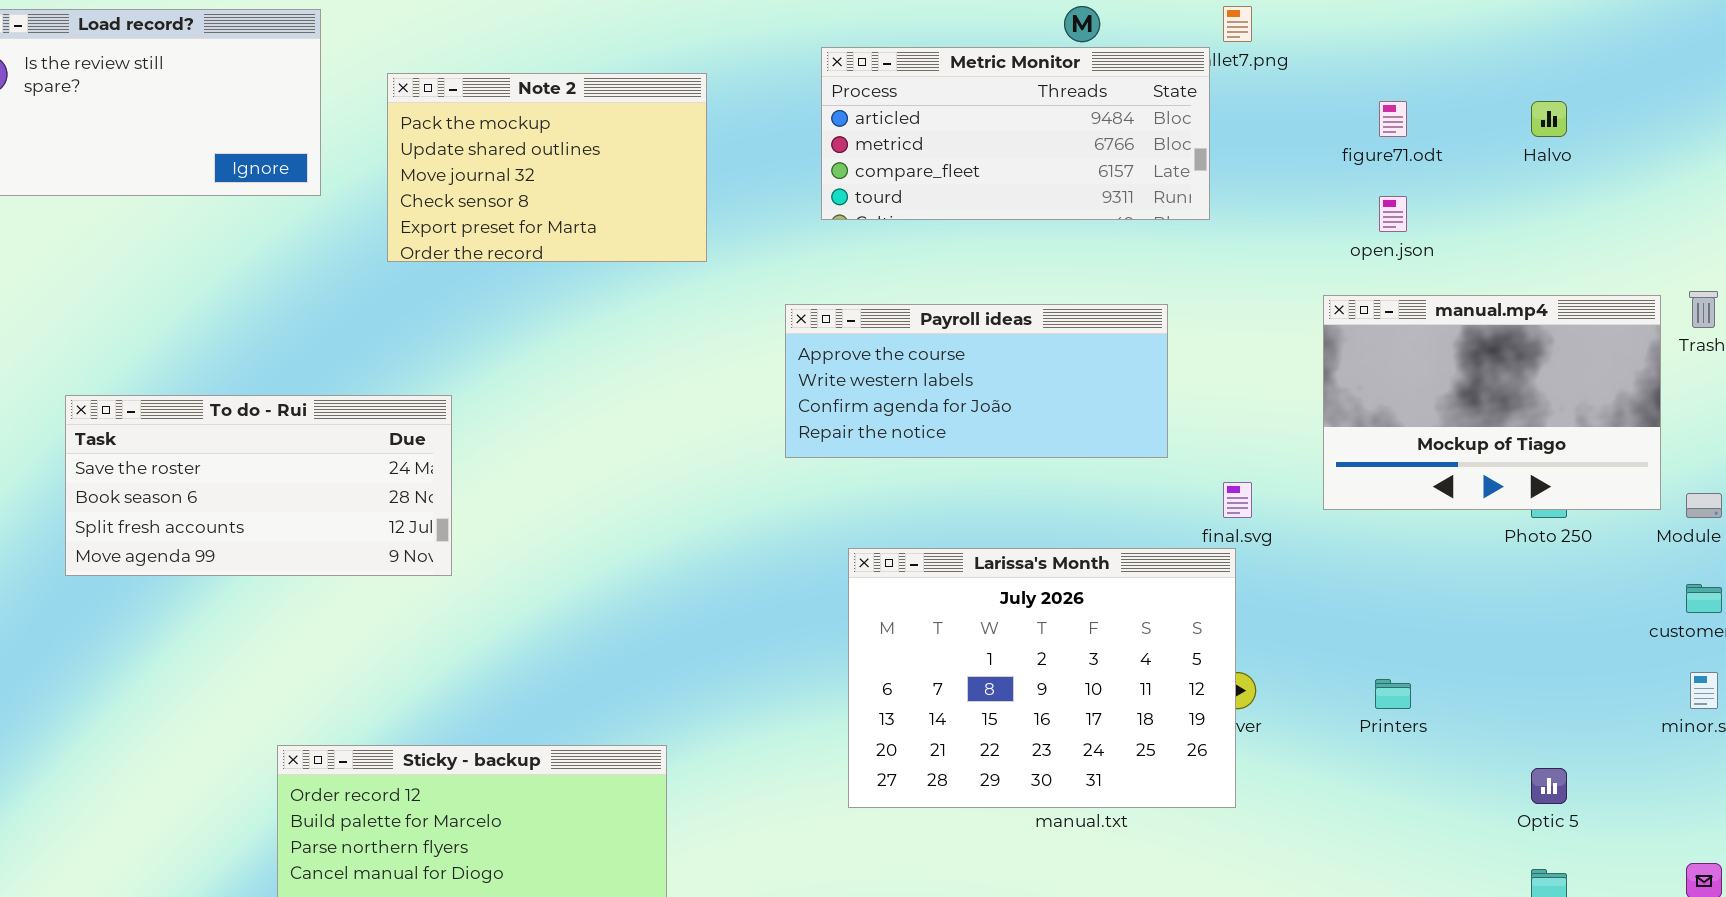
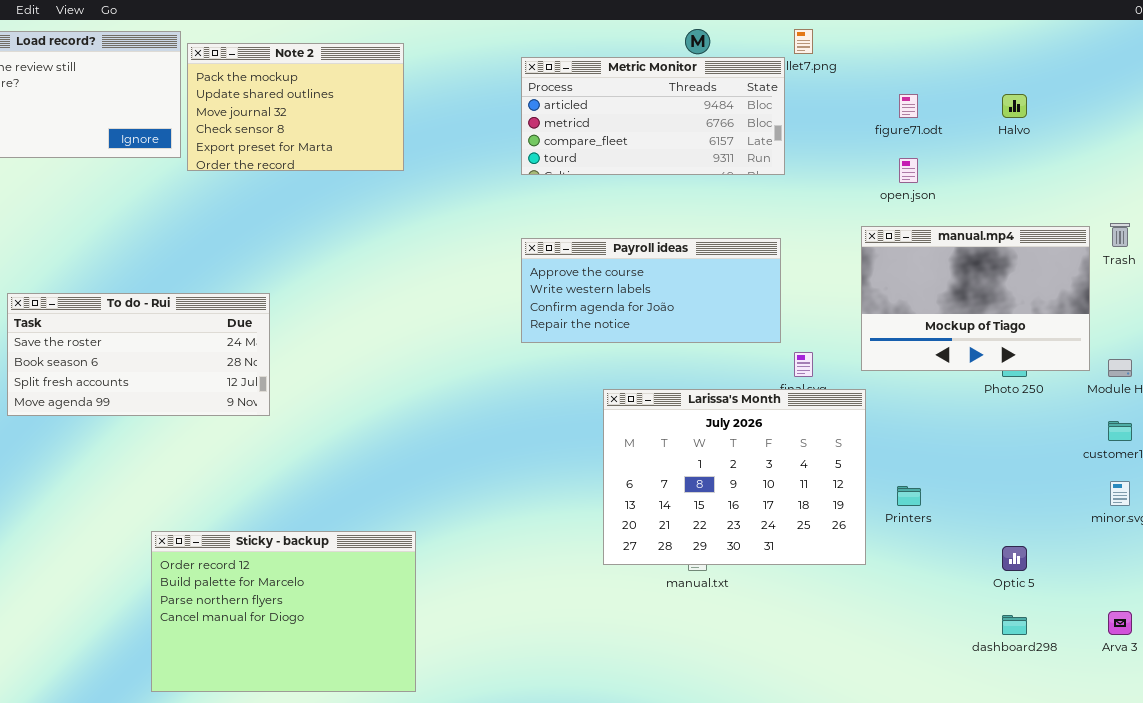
Note 2: [387,73,707,262] -> [187,43,404,171], moved
Payroll ideas: [785,304,1168,458] -> [521,238,781,343], moved
Larissa's Month: [848,548,1236,808] -> [603,389,866,565], moved

